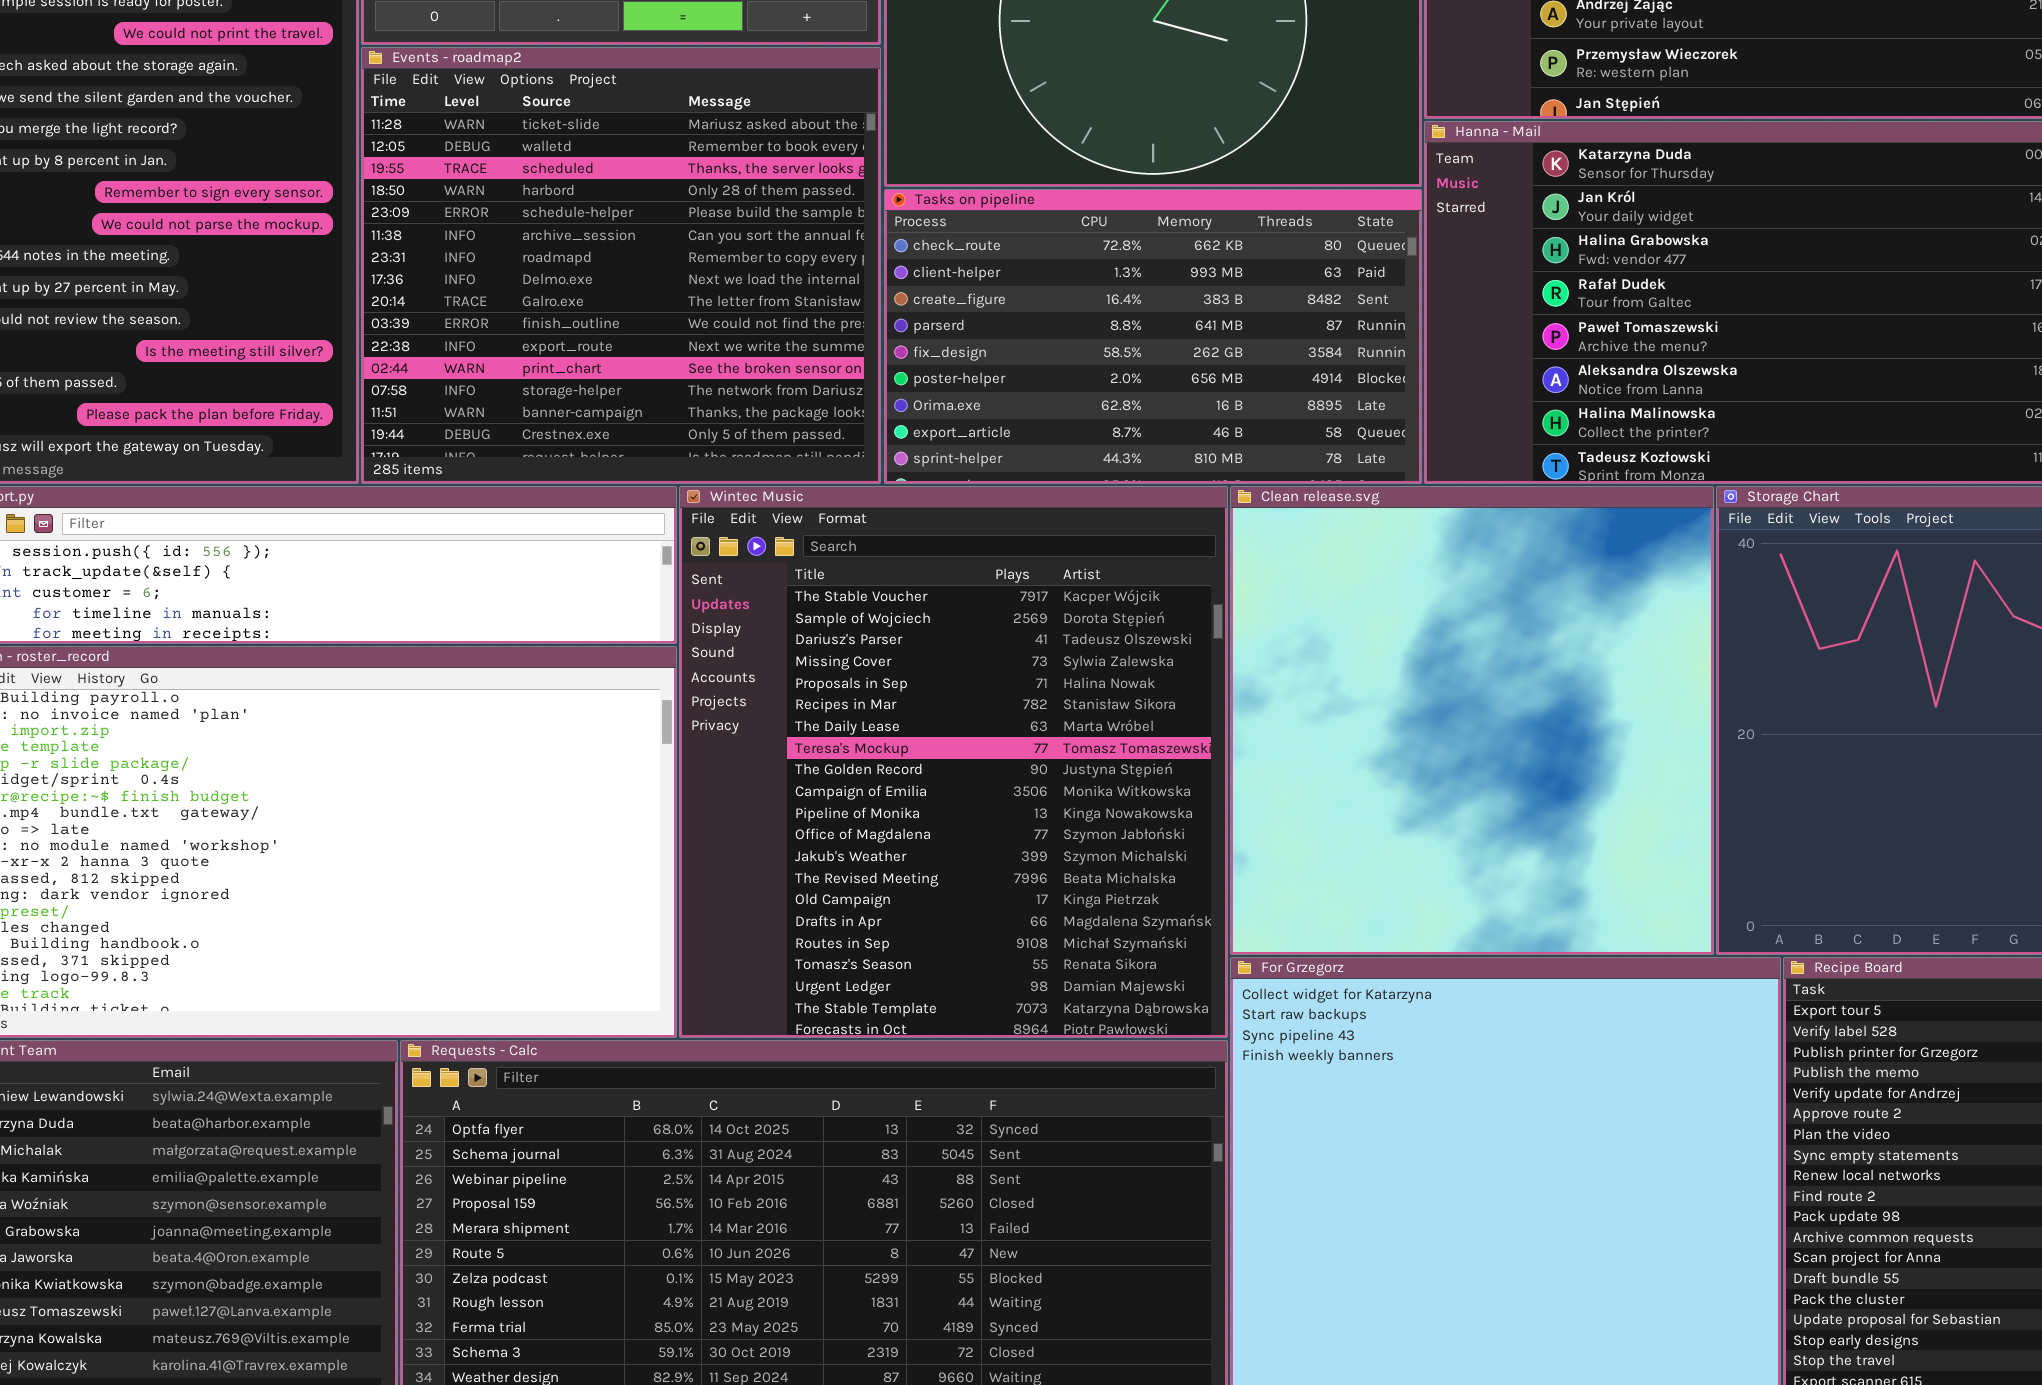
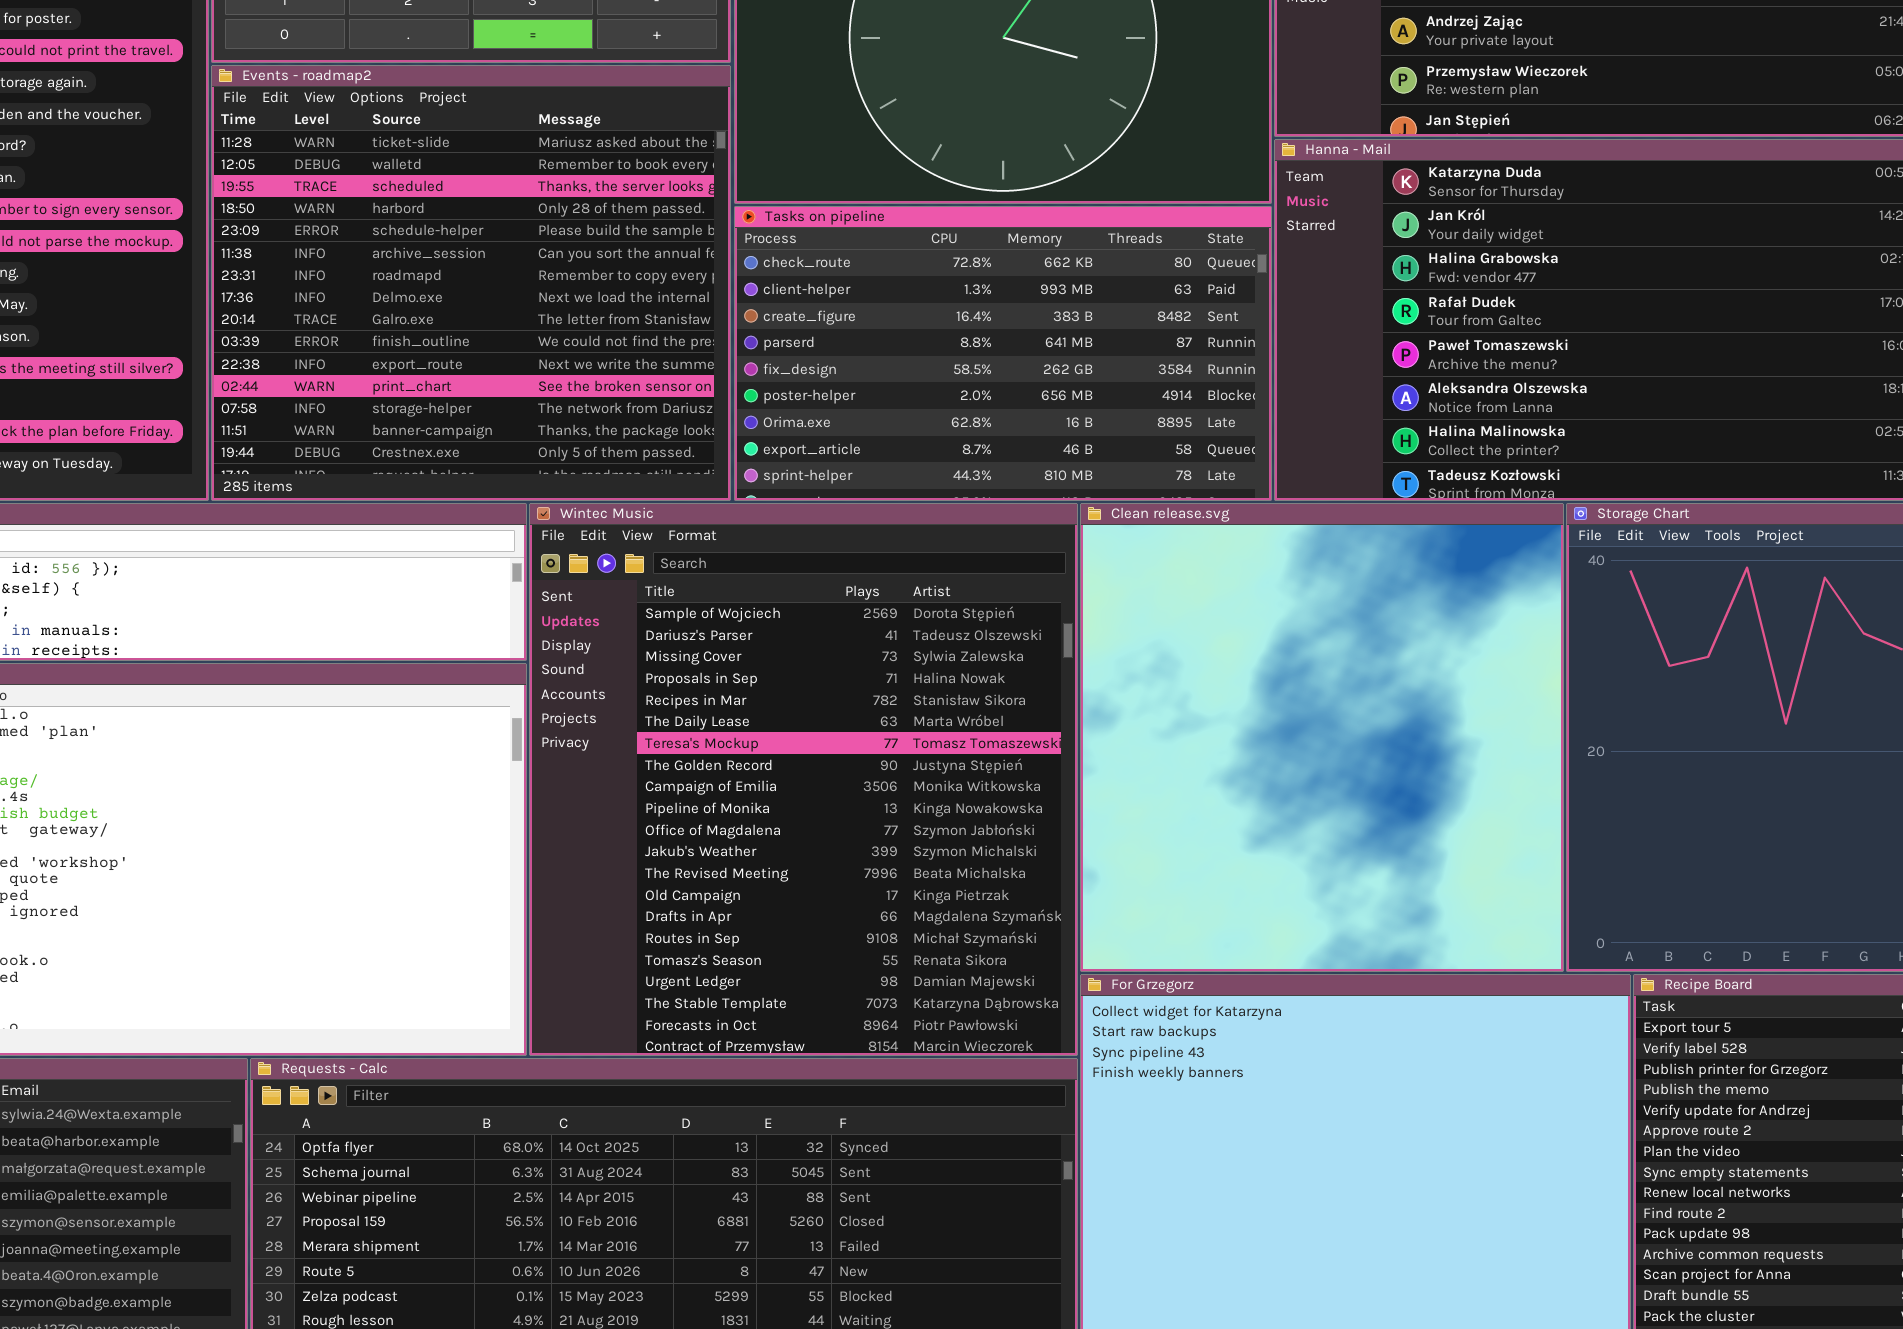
Wintec Music: [679,486,1228,1038] -> [529,503,1078,1056], scrolled down 1 row

